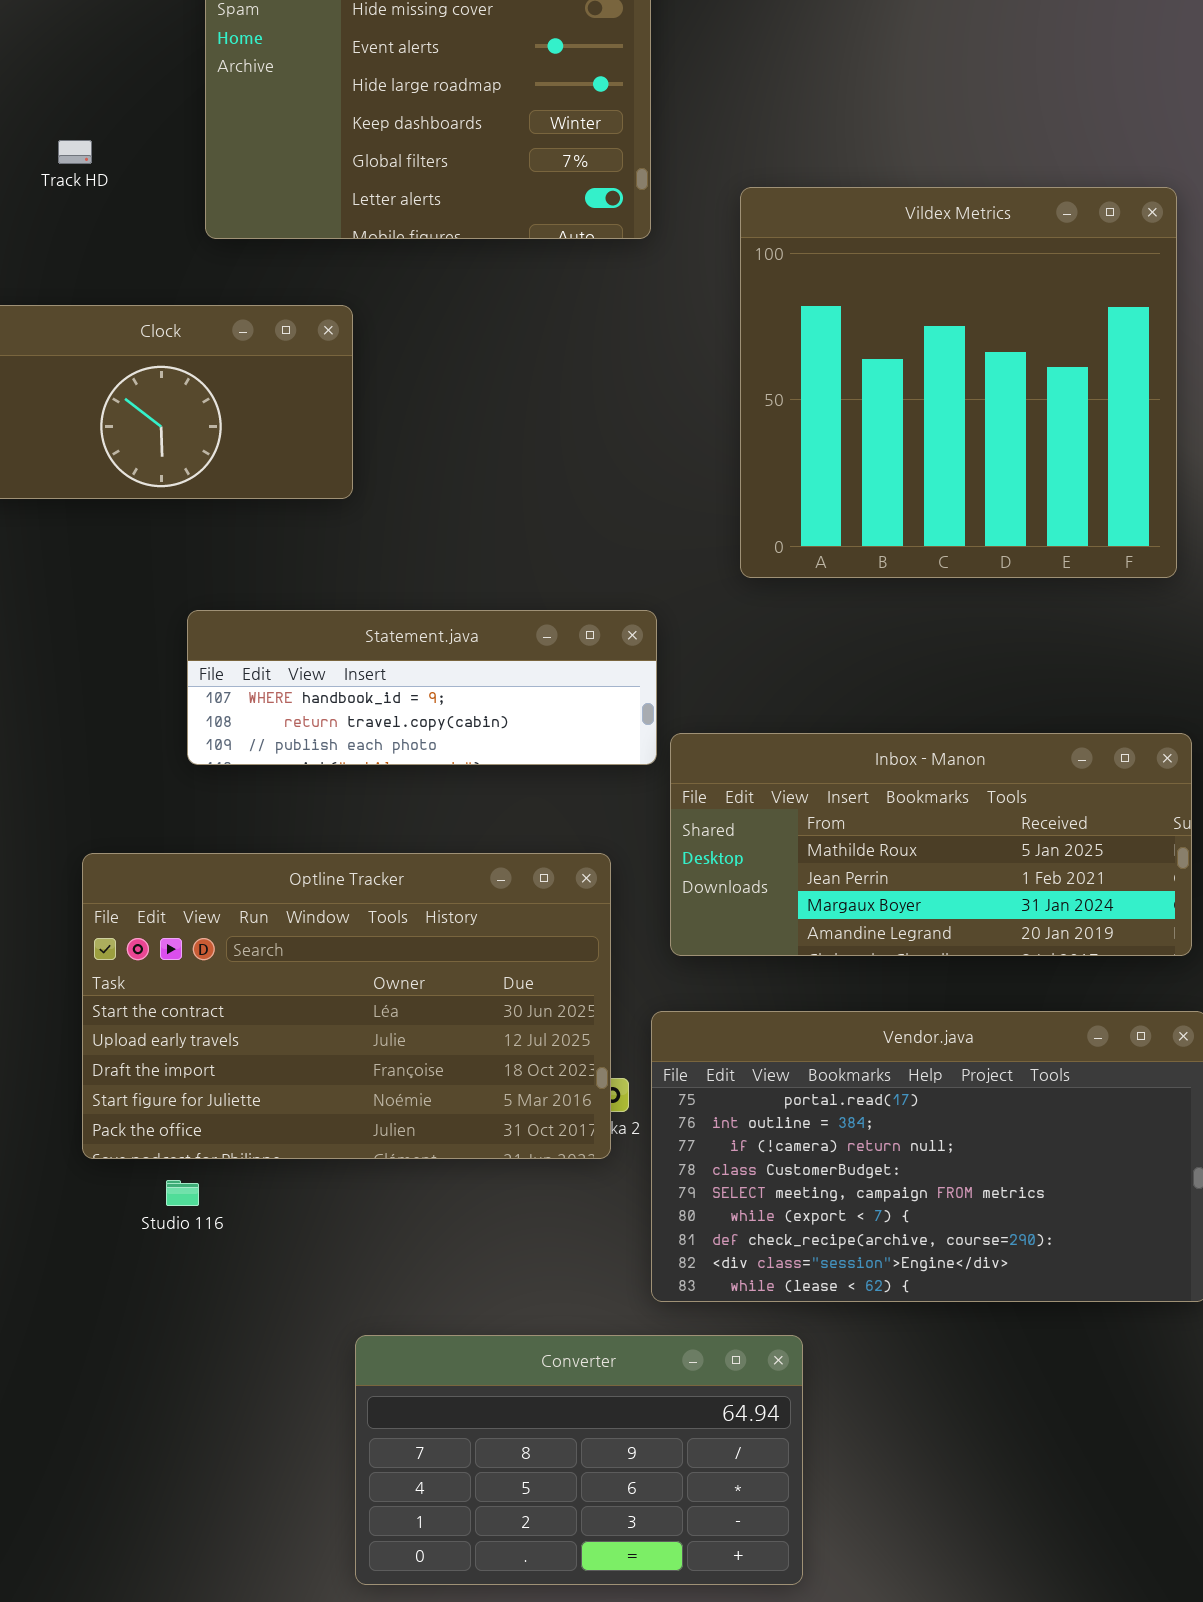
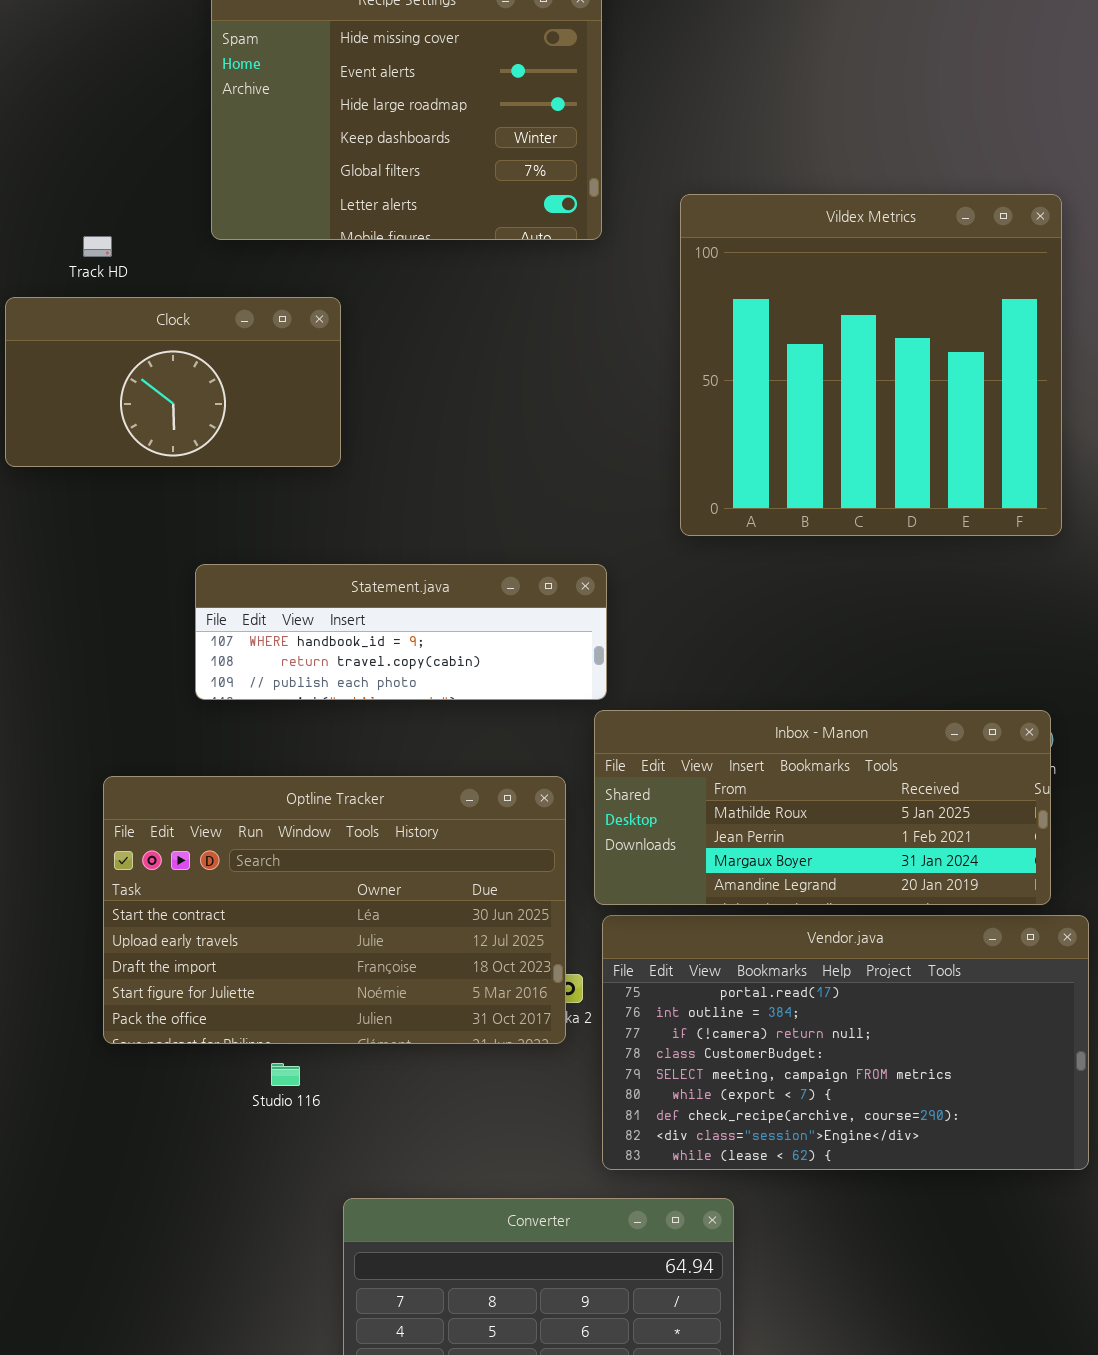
Track HD: [58,140,92,164] -> [83,236,112,257], moved
Inbox - Manon: [670,733,1192,956] -> [594,710,1051,905], moved
Studio 116: [166,1180,199,1206] -> [271,1063,300,1086], moved

